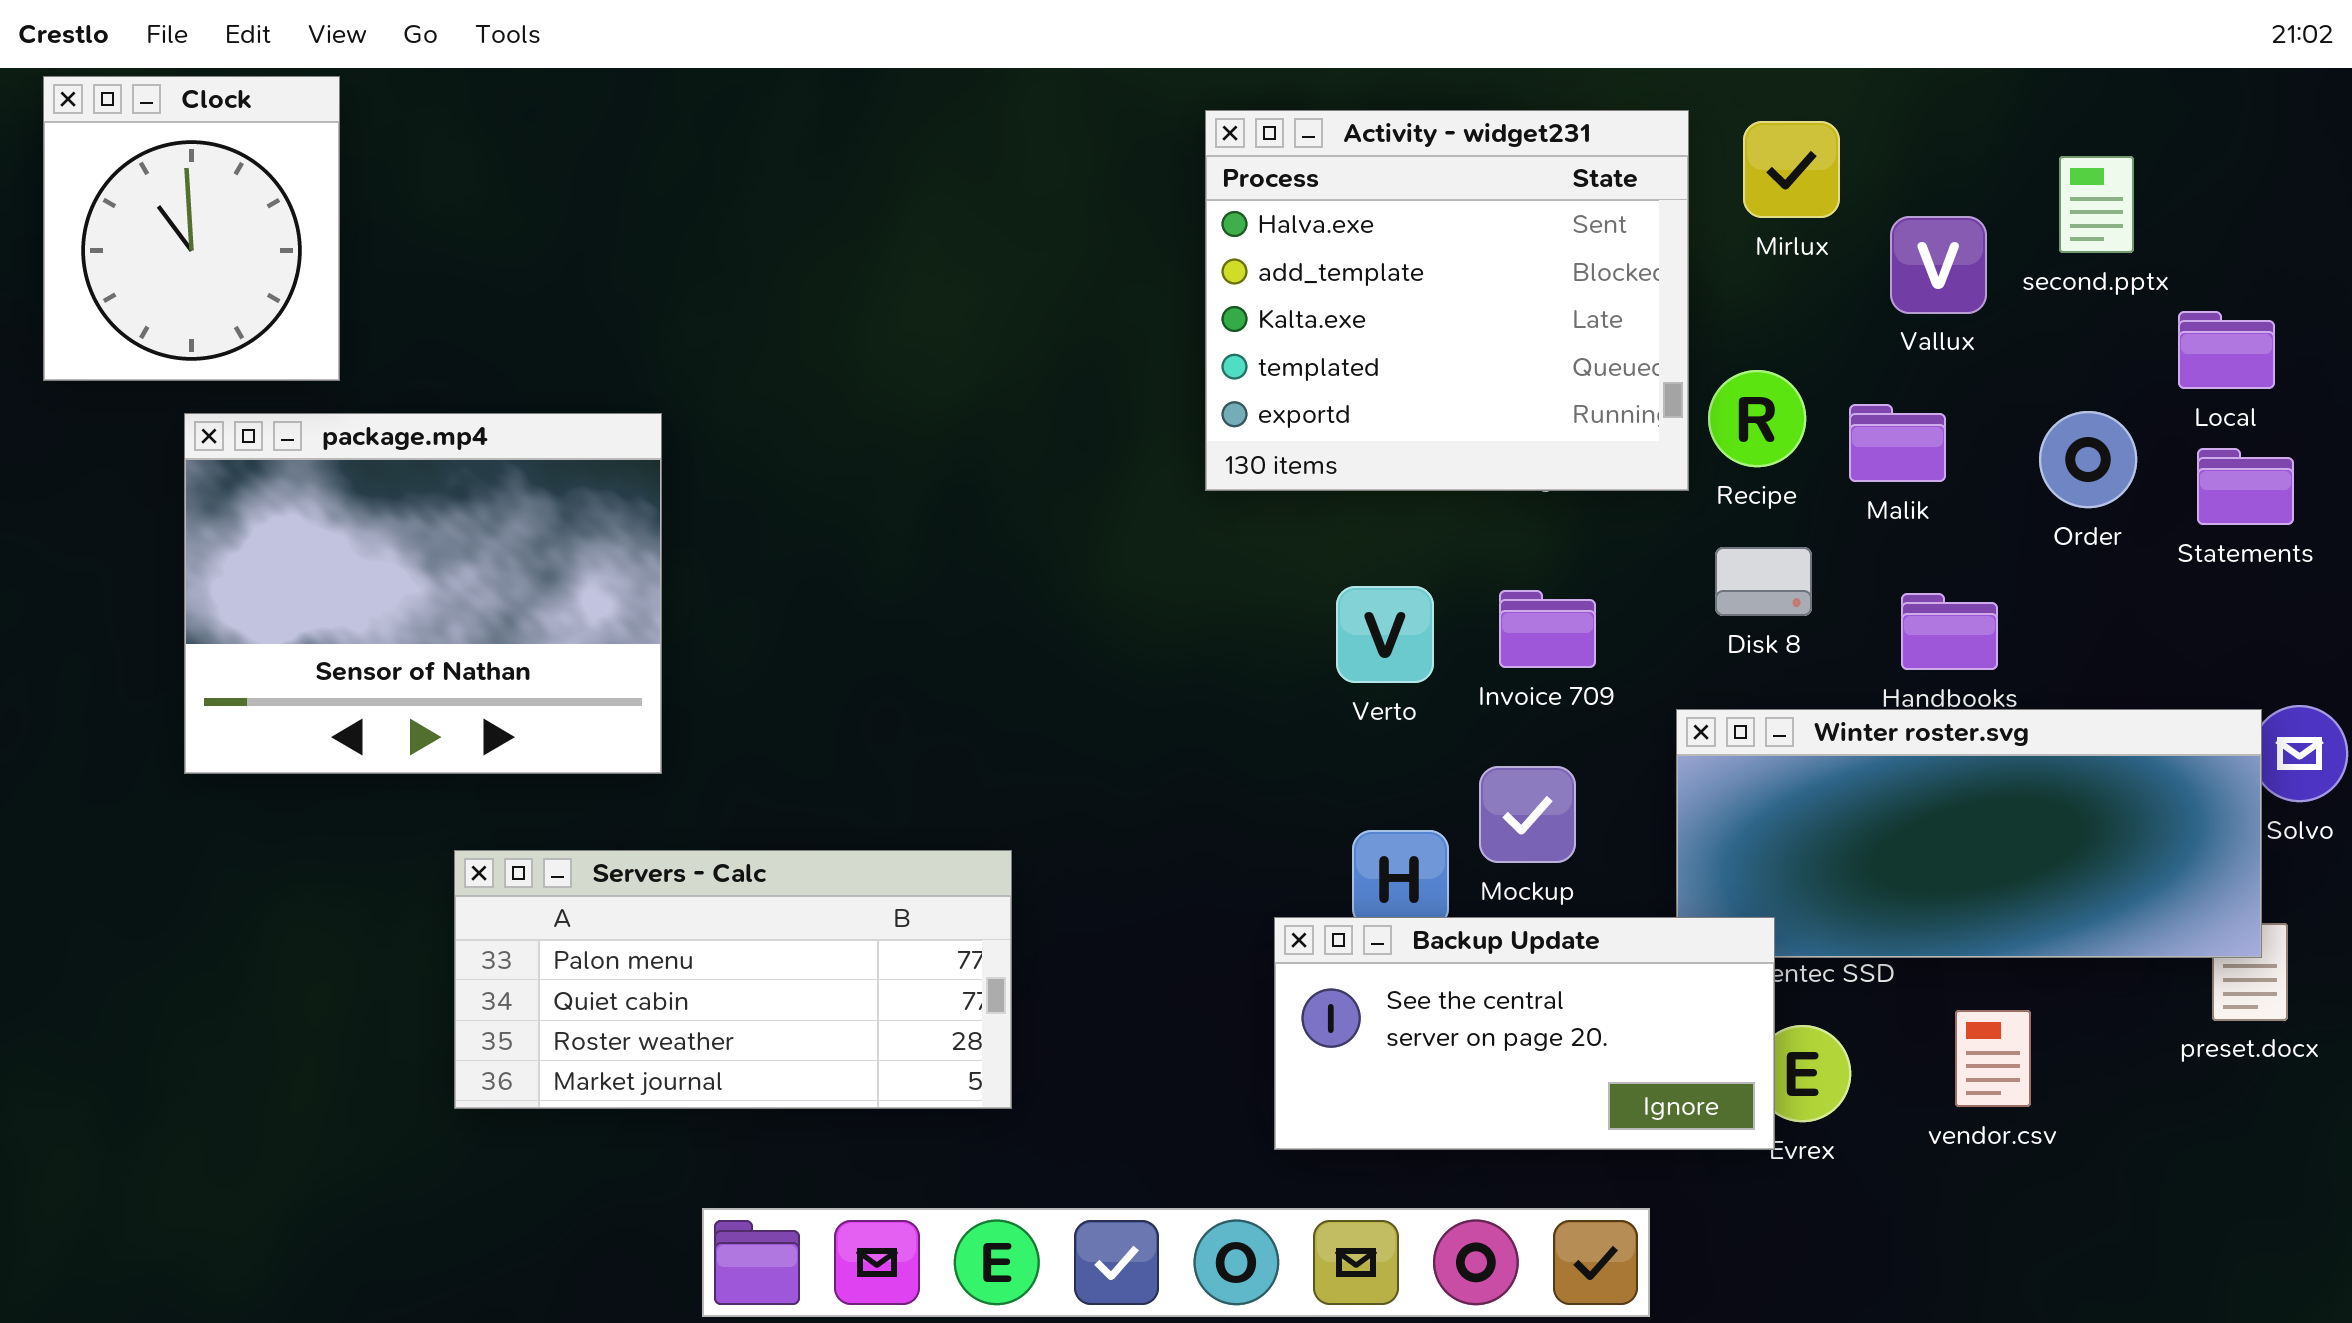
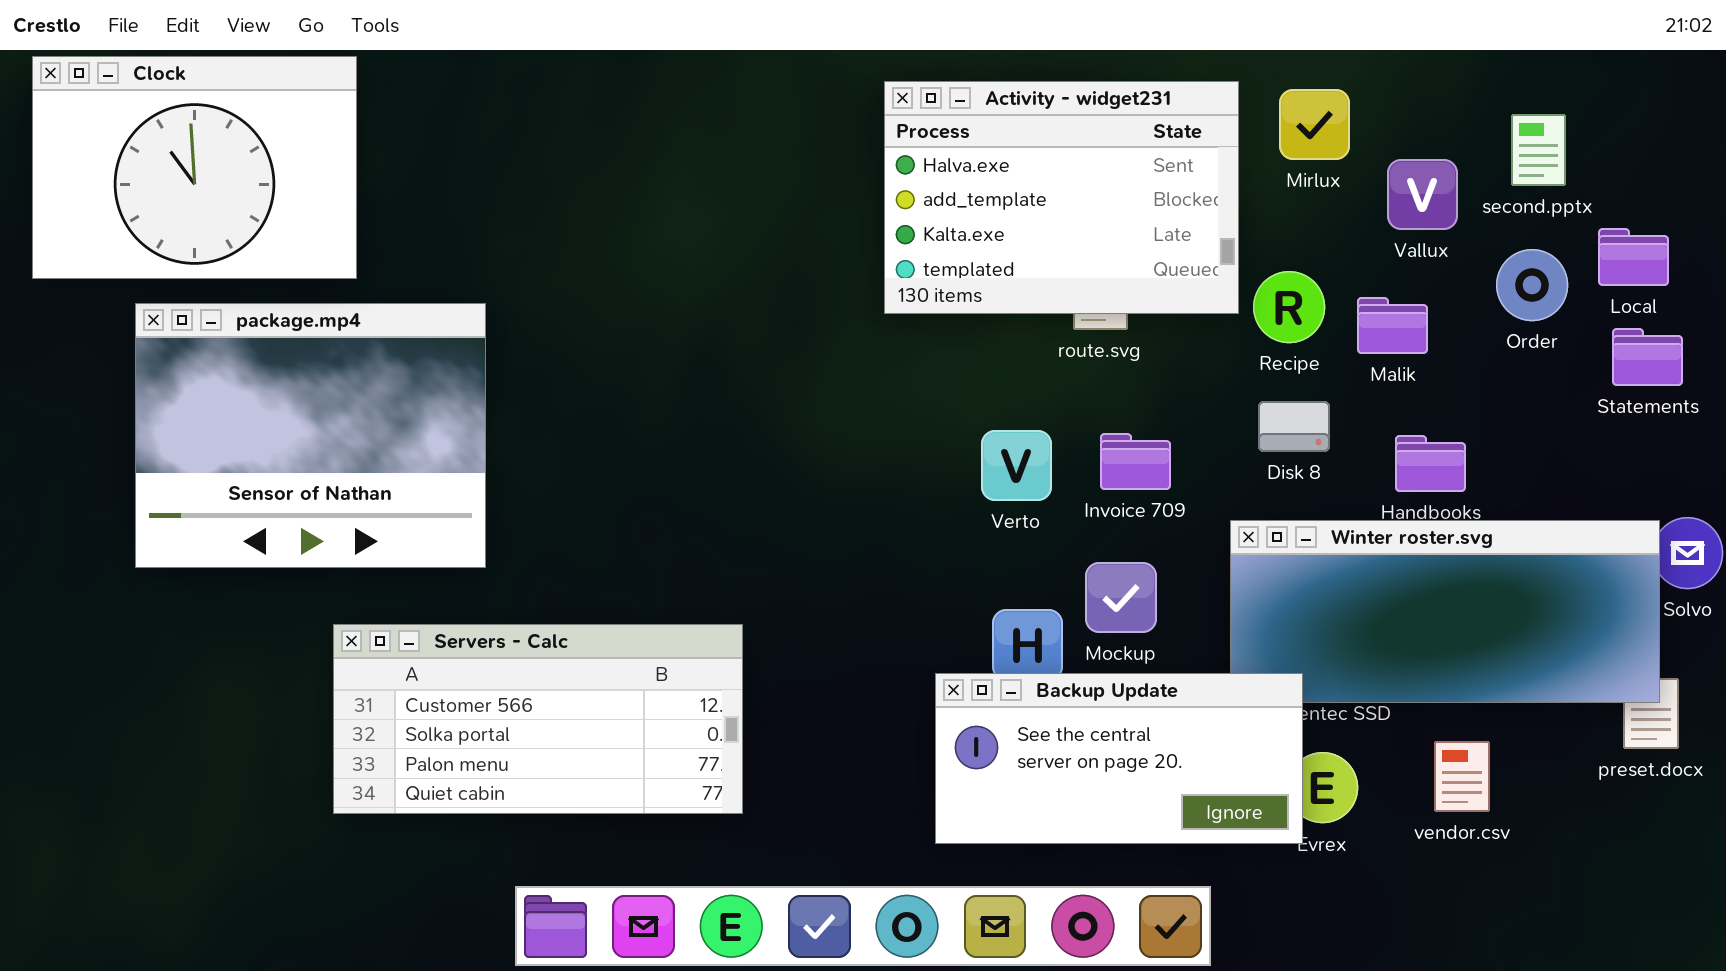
Clock: [43,76,340,381] -> [32,56,357,279], resized
Activity - widget231: [1205,110,1689,491] -> [884,81,1239,314], resized
Order: [2039,411,2137,508] -> [1496,249,1568,321], moved
Servers - Calc: [454,850,1012,1109] -> [333,624,743,814], scrolled up 2 rows

